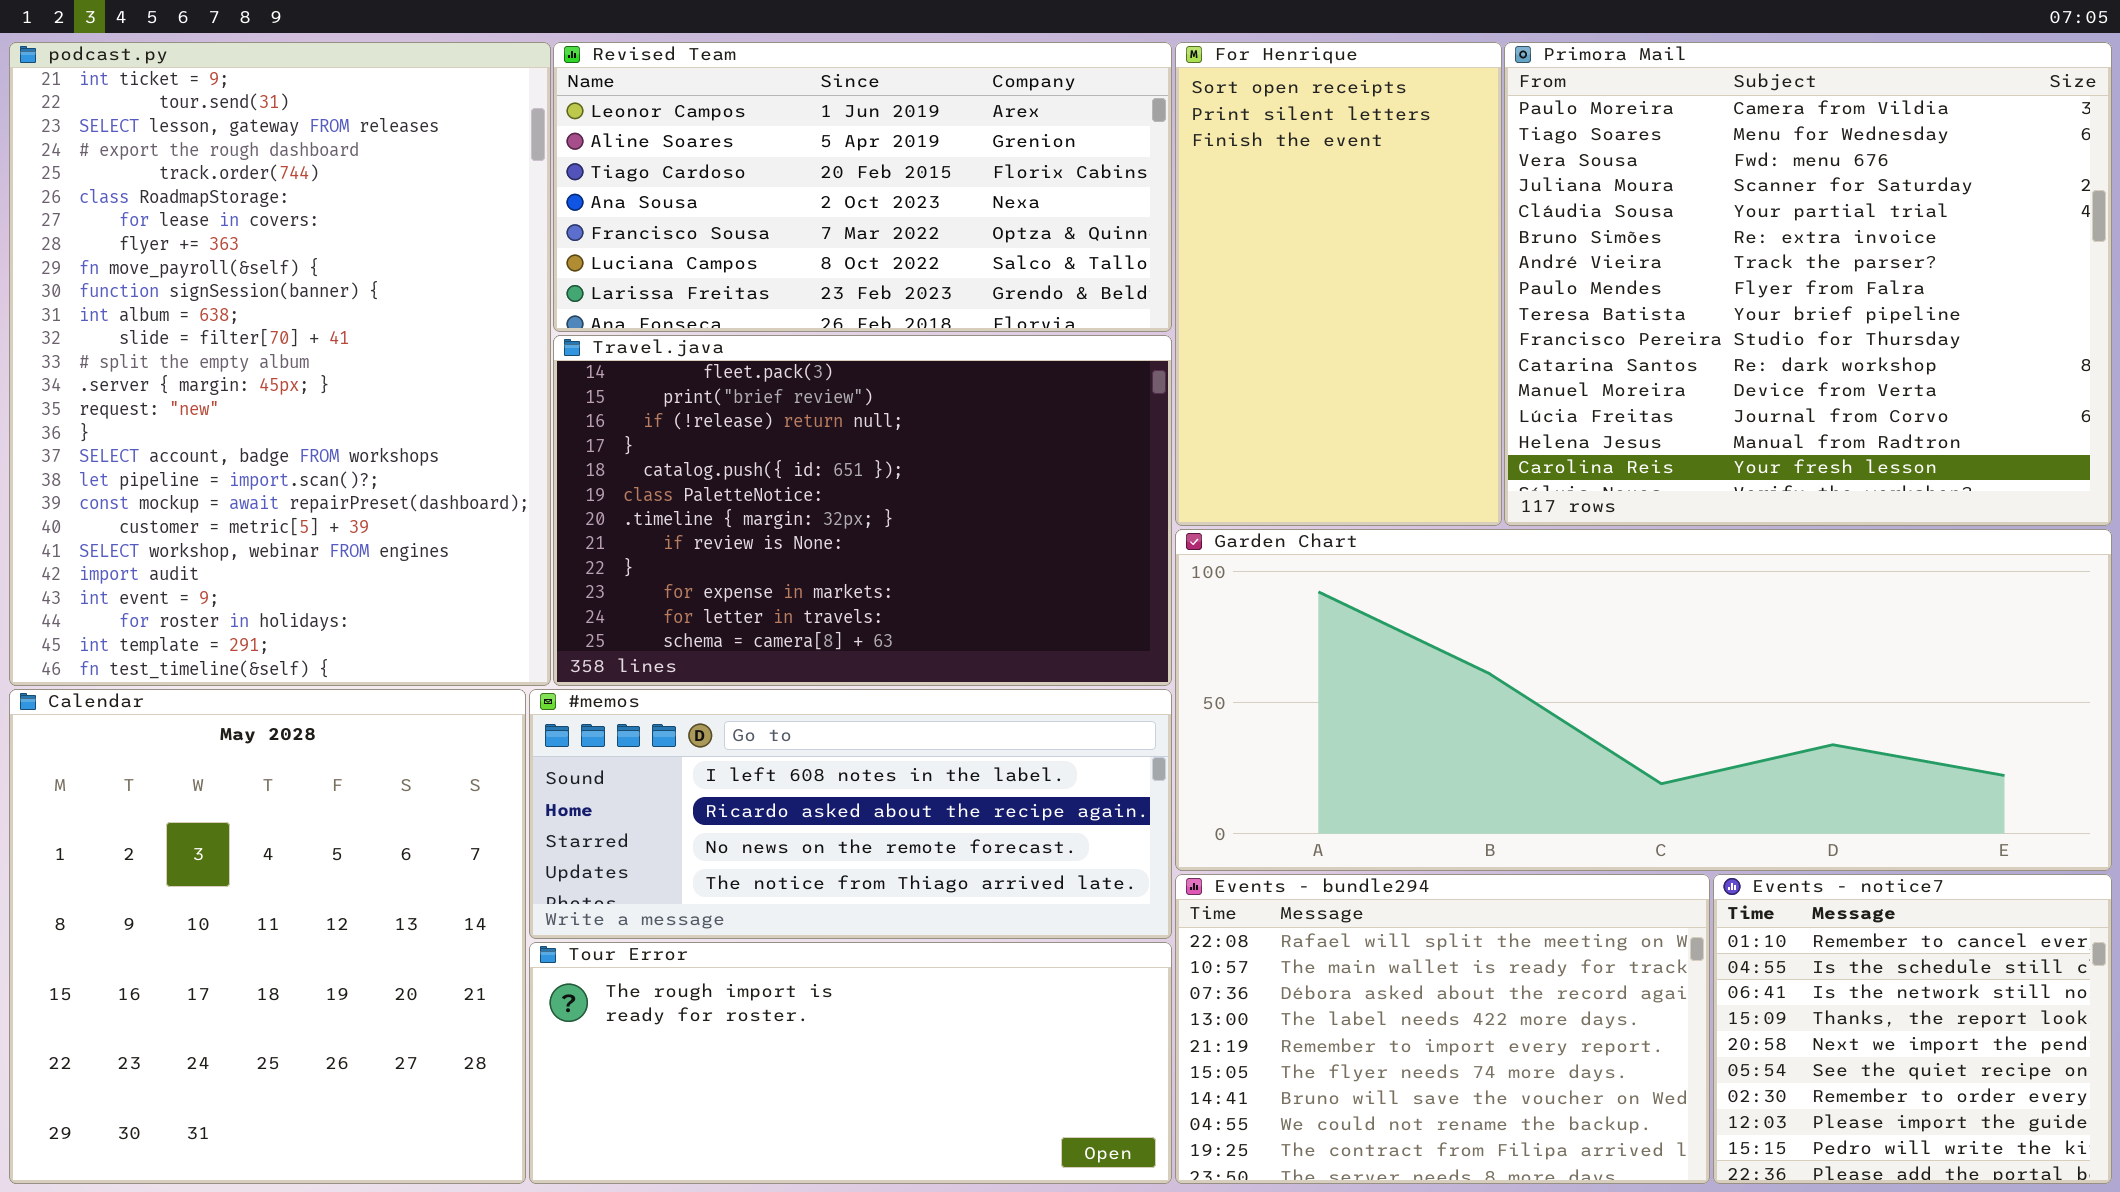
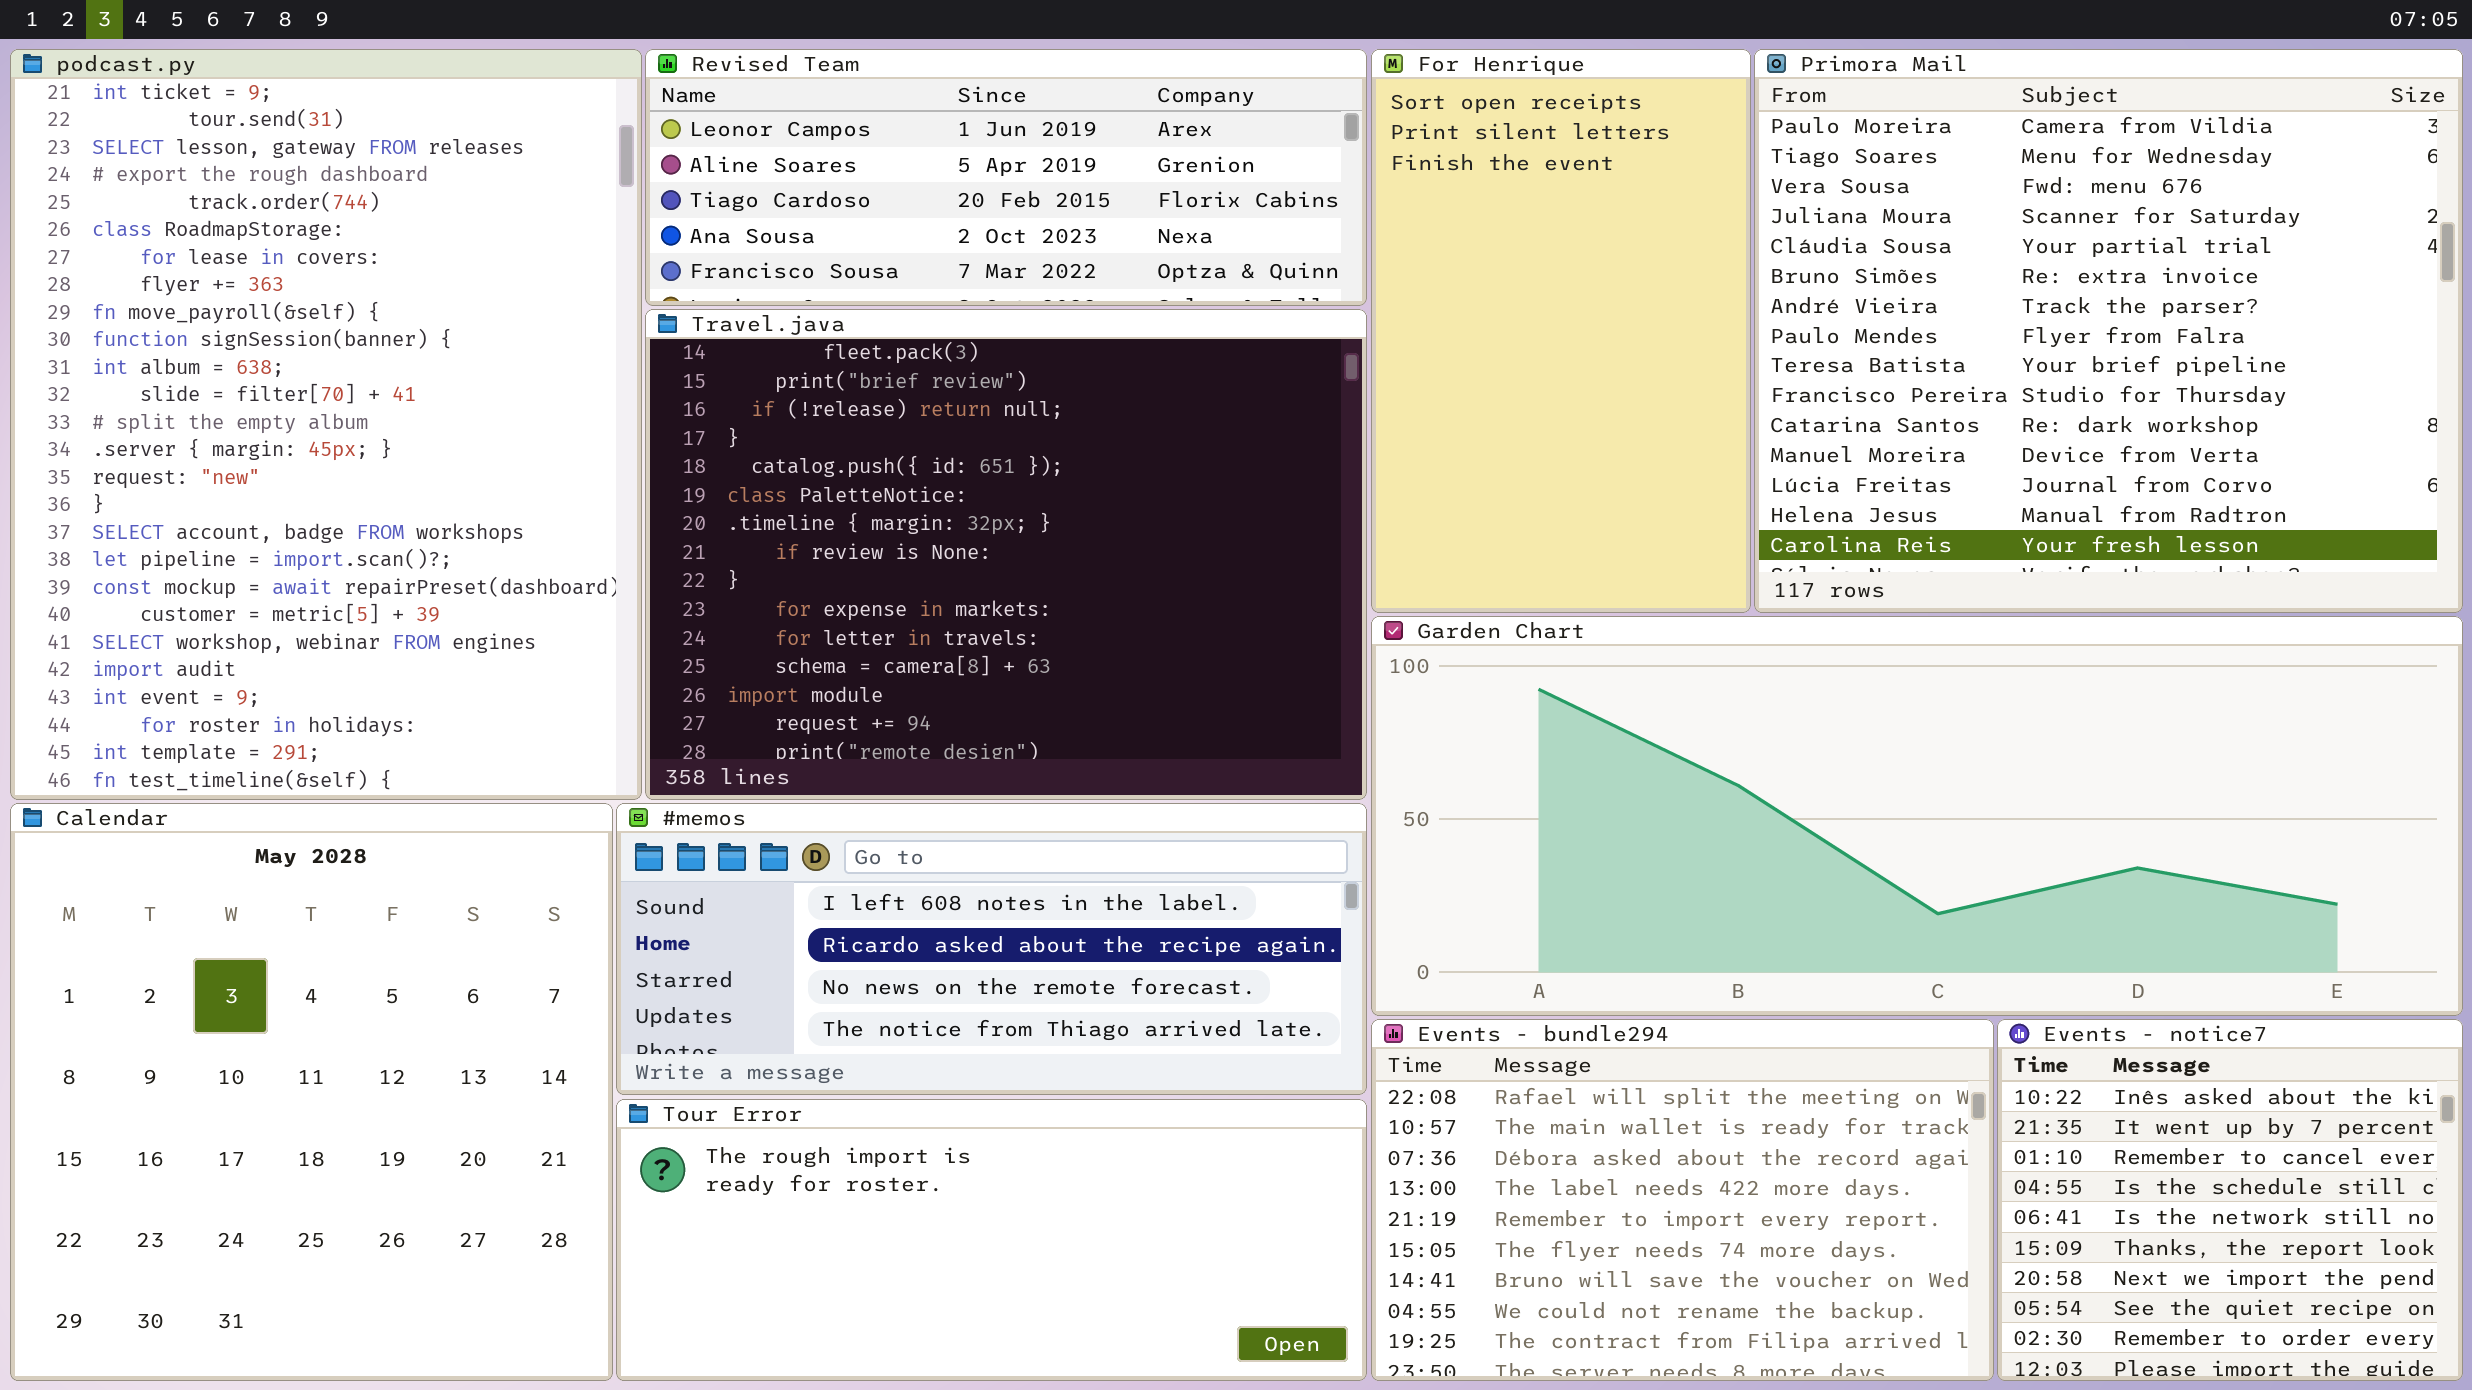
Revised Team: [553,42,1172,332] -> [645,49,1367,306], resized
Travel.java: [553,335,1172,686] -> [645,309,1367,800], resized
Events - notice7: [1713,874,2112,1184] -> [1997,1019,2463,1381], scrolled up 2 rows

